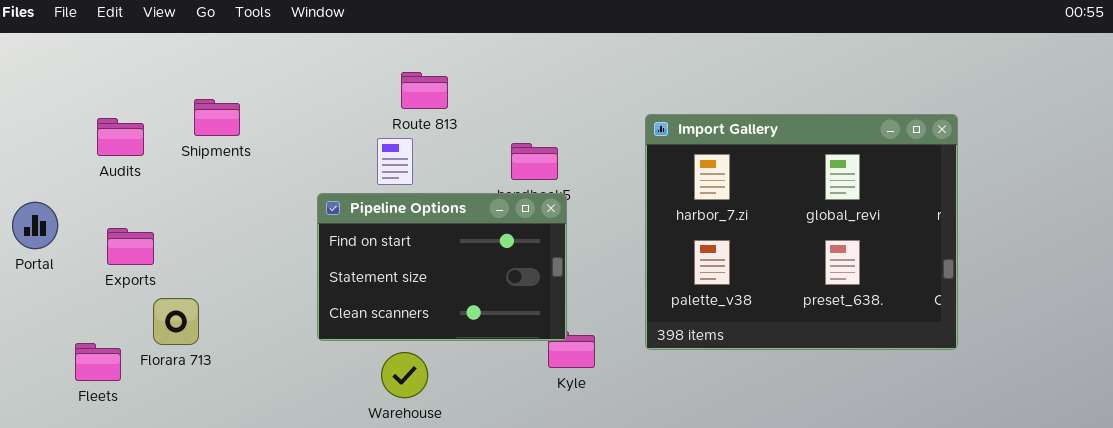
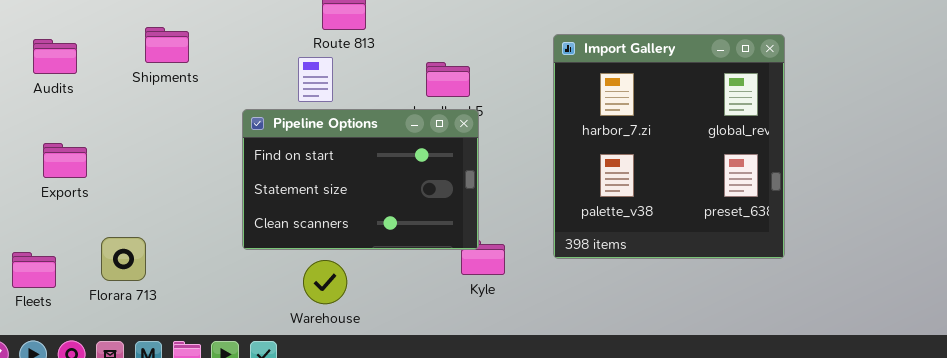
Shipments: [194,99,240,136] -> [145,27,189,63], moved
Import Gallery: [645,114,958,350] -> [553,34,785,259], resized
Florara 713: [153,298,199,345] -> [101,237,146,281], moved

